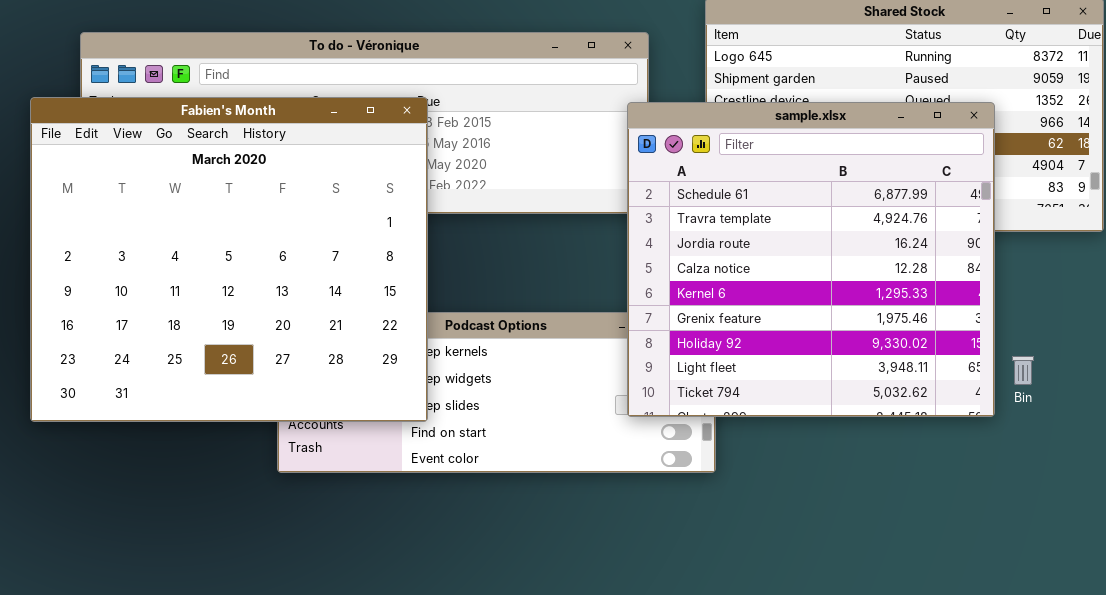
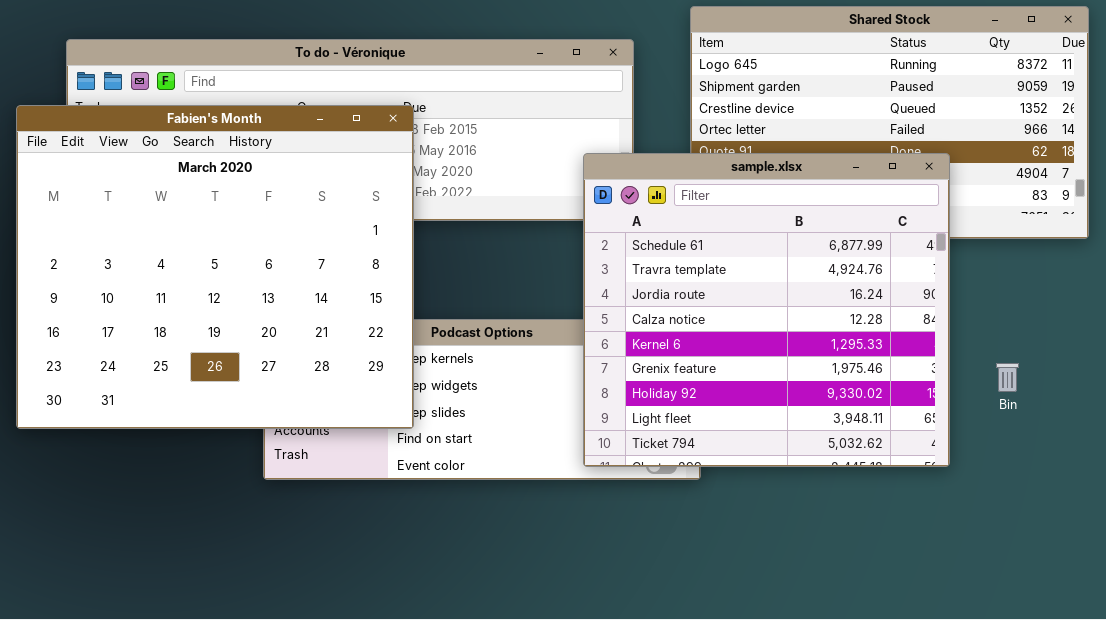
sample.xlsx: [627,102,995,417] -> [583,153,950,467], moved

